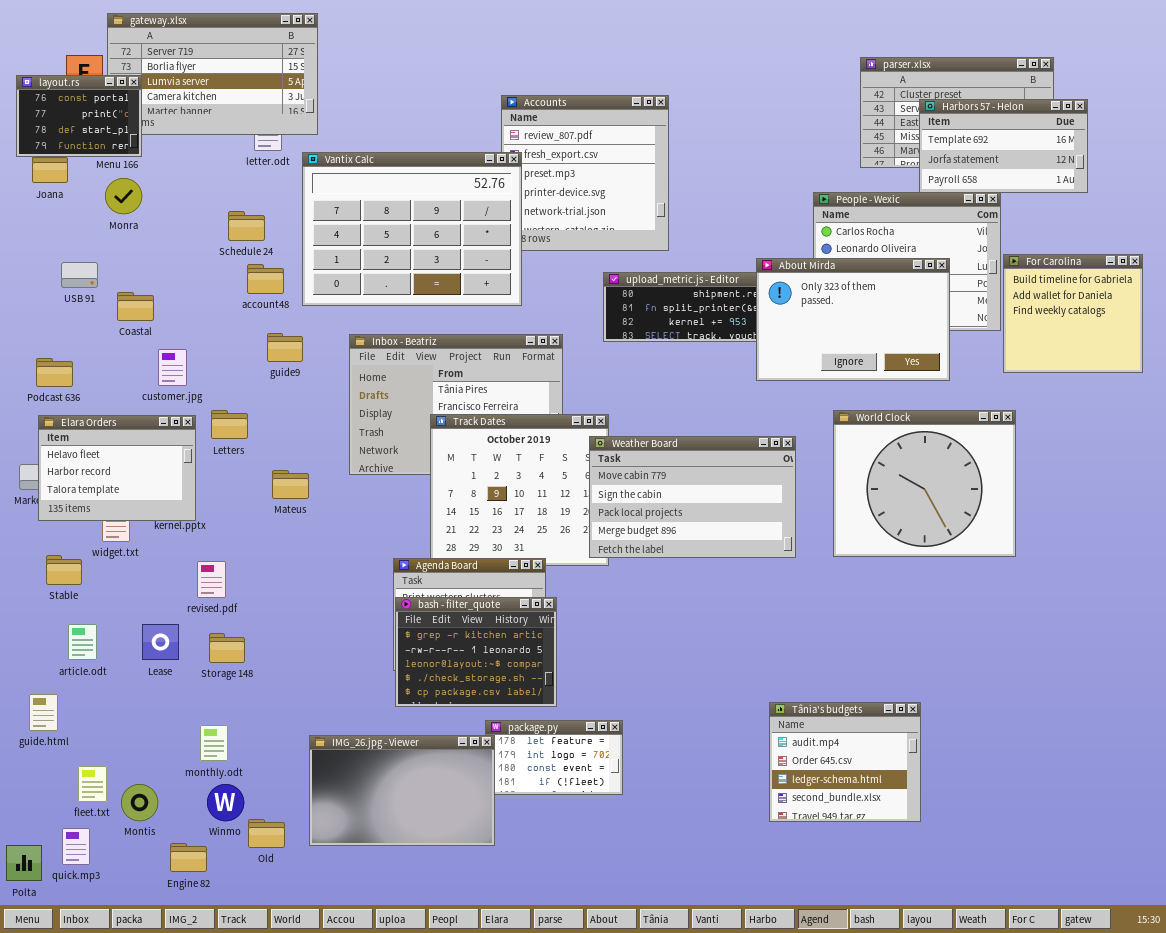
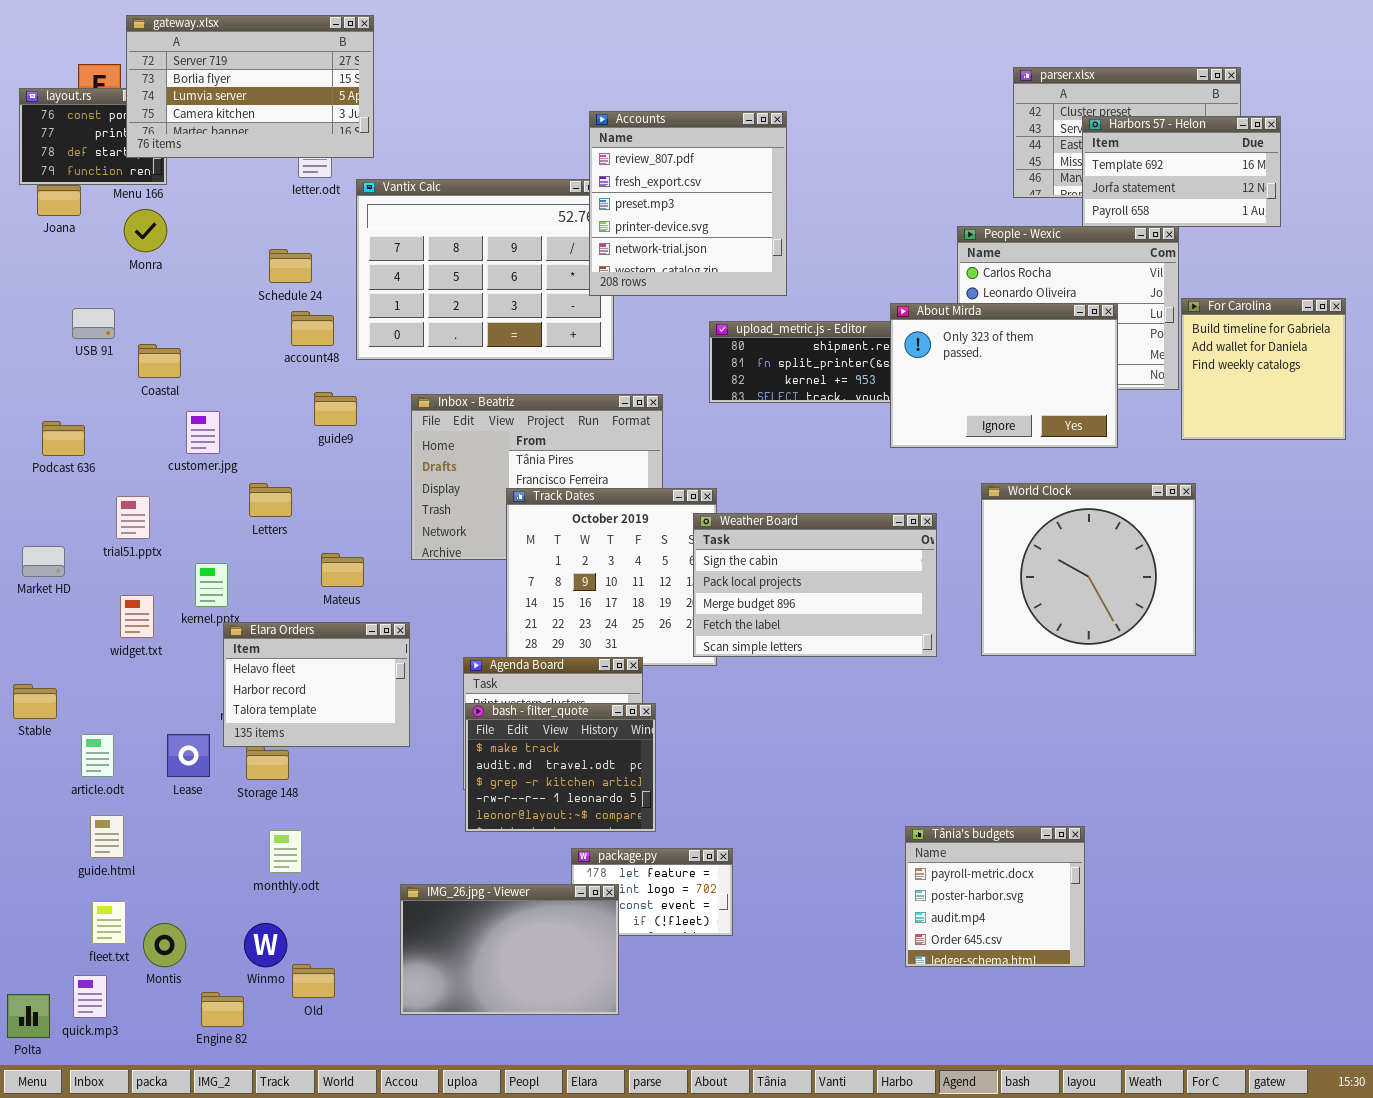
gateway.xlsx: [107,13,318,135] -> [126,15,374,158], raised
Accounts: [501,95,669,251] -> [589,111,787,296], raised
Elara Orders: [38,415,196,521] -> [223,622,410,747], moved
Weather Board: [589,436,796,558] -> [693,513,937,657], scrolled down 1 row
Stable: [46,555,82,585] -> [13,684,57,719], moved
bash - filter_quote: [395,597,557,707] -> [465,703,656,832], scrolled up 2 rows
guide.html: [29,694,58,731] -> [90,815,124,858], moved
Tânia's budgets: [769,702,921,822] -> [905,826,1085,967], scrolled up 2 rows
monthly.odt: [200,725,228,761] -> [269,830,302,873], moved
IMG_26.jpg - Viewer: [309,735,495,846] -> [400,884,619,1015], moved

